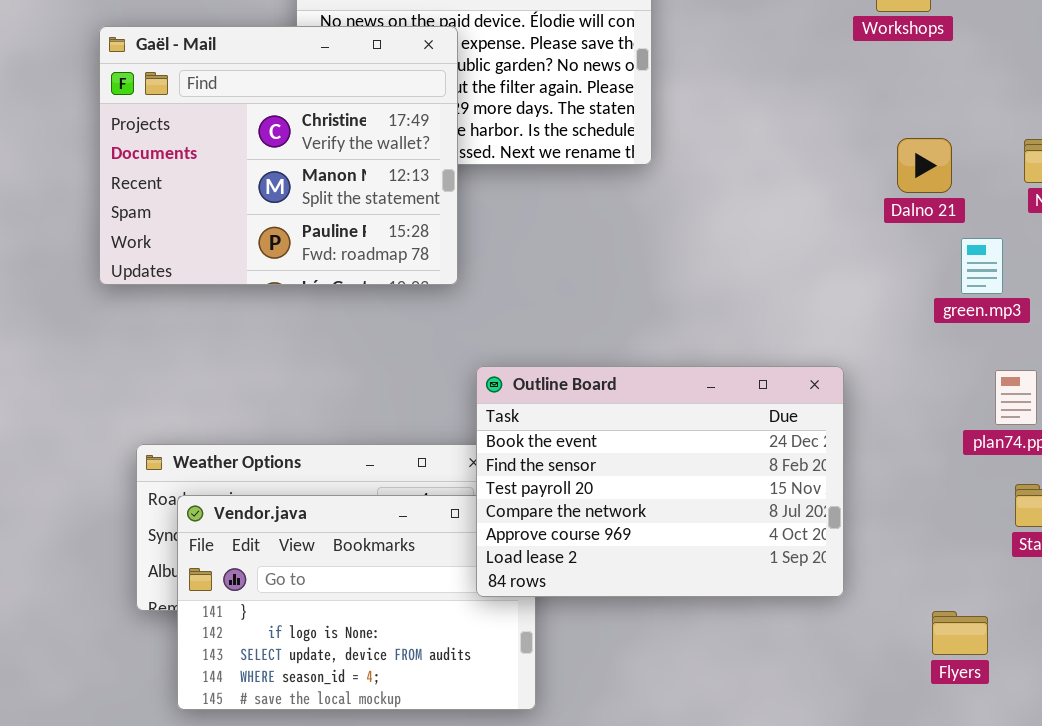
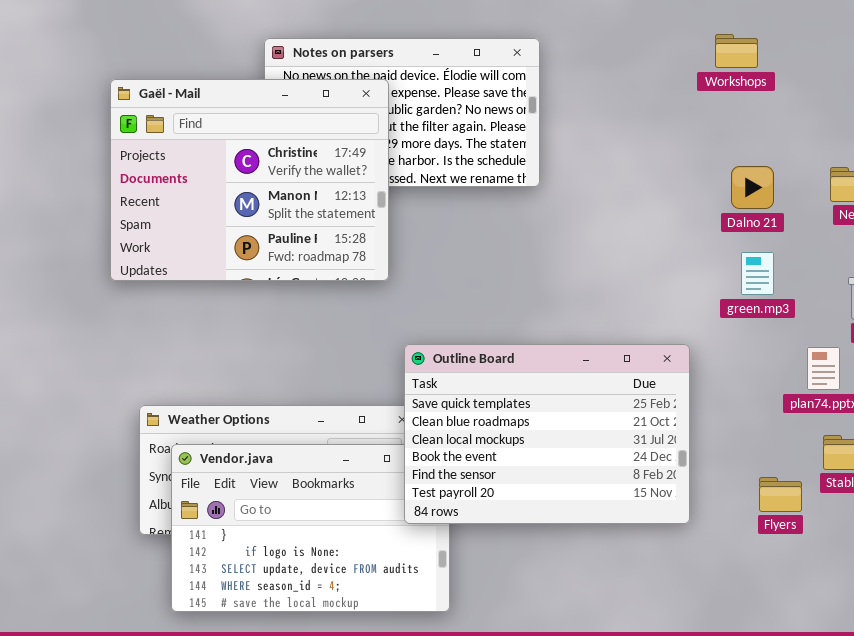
green.mp3: [961,238,1003,294] -> [741,252,774,295], moved
Outline Board: [476,366,844,597] -> [404,344,690,524], scrolled up 3 rows
Flyers: [932,611,988,655] -> [759,477,802,512], moved

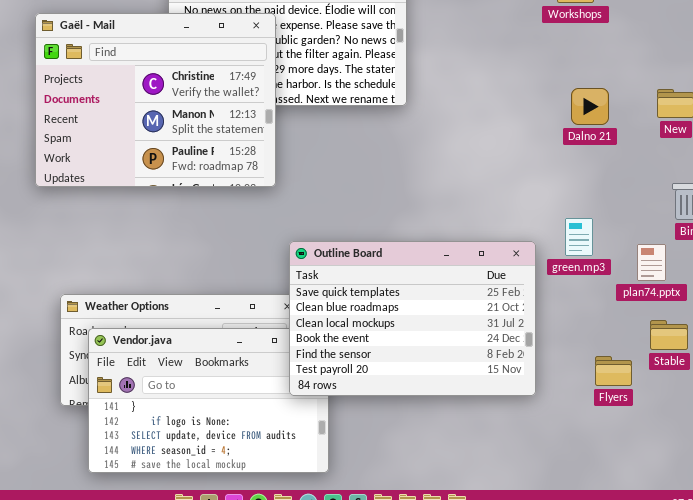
green.mp3: [741,252,774,295] -> [565,218,593,256], moved

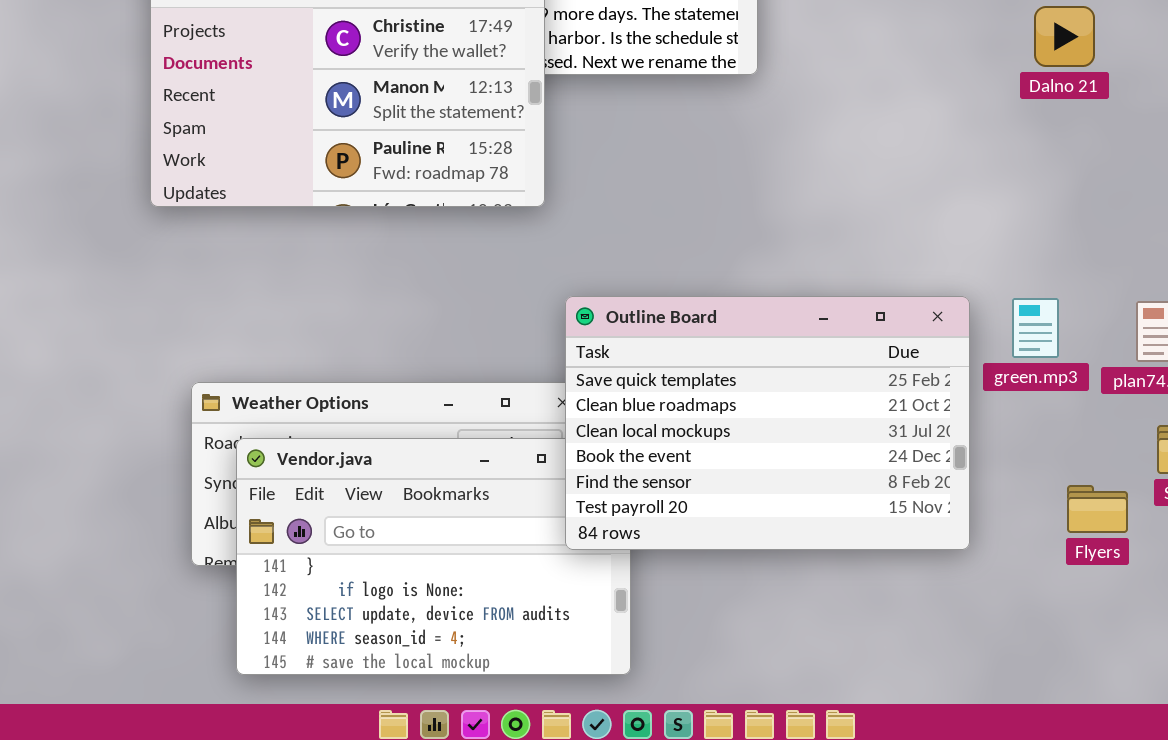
Dalno 21: [571,88,609,125] -> [1034,6,1095,67], moved
green.mp3: [565,218,593,256] -> [1012,298,1059,358], moved

